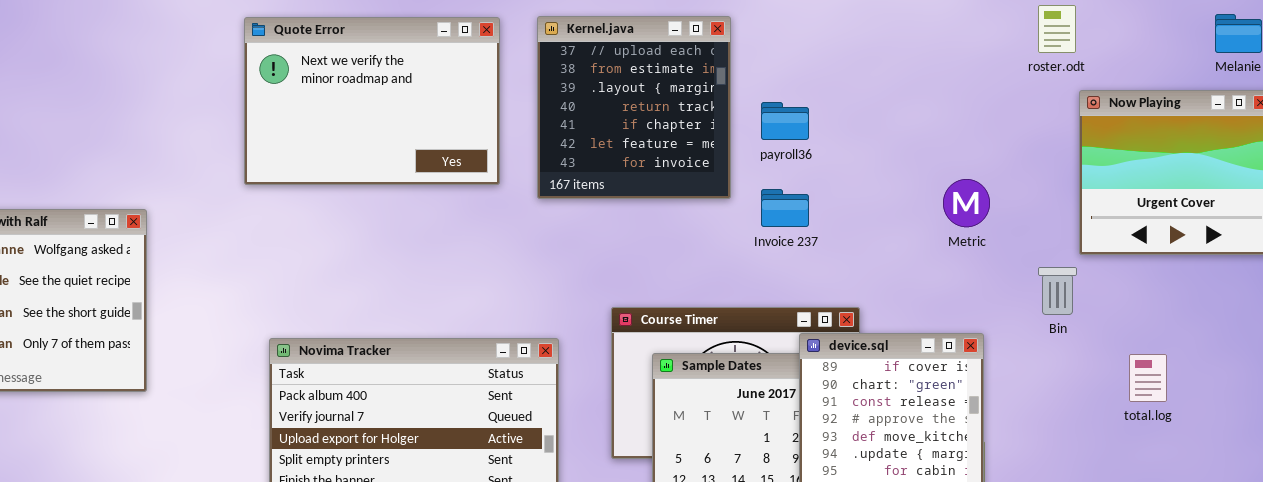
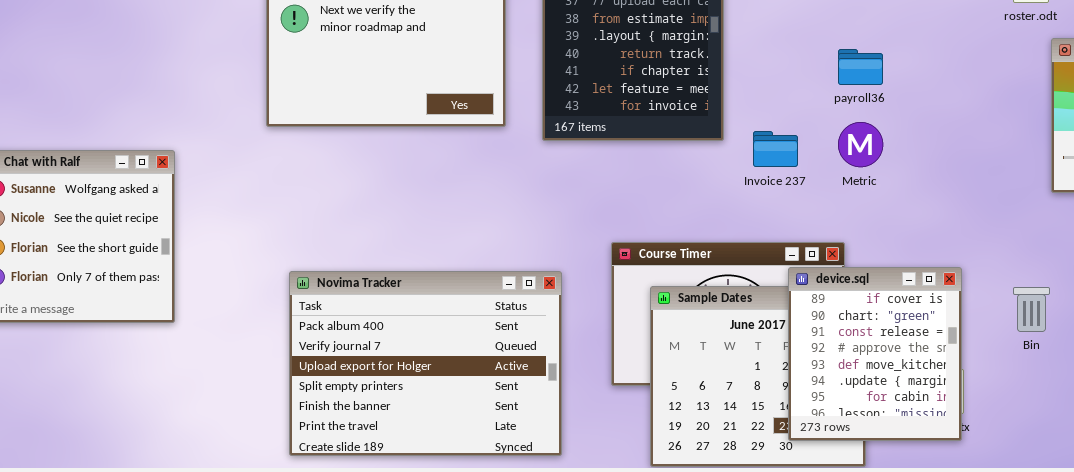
payroll36: [761,102,809,140] -> [838,49,883,85], moved
Metric: [943,179,990,227] -> [838,122,883,167], moved
Bin: [1038,267,1077,315] -> [1013,287,1050,332], moved

